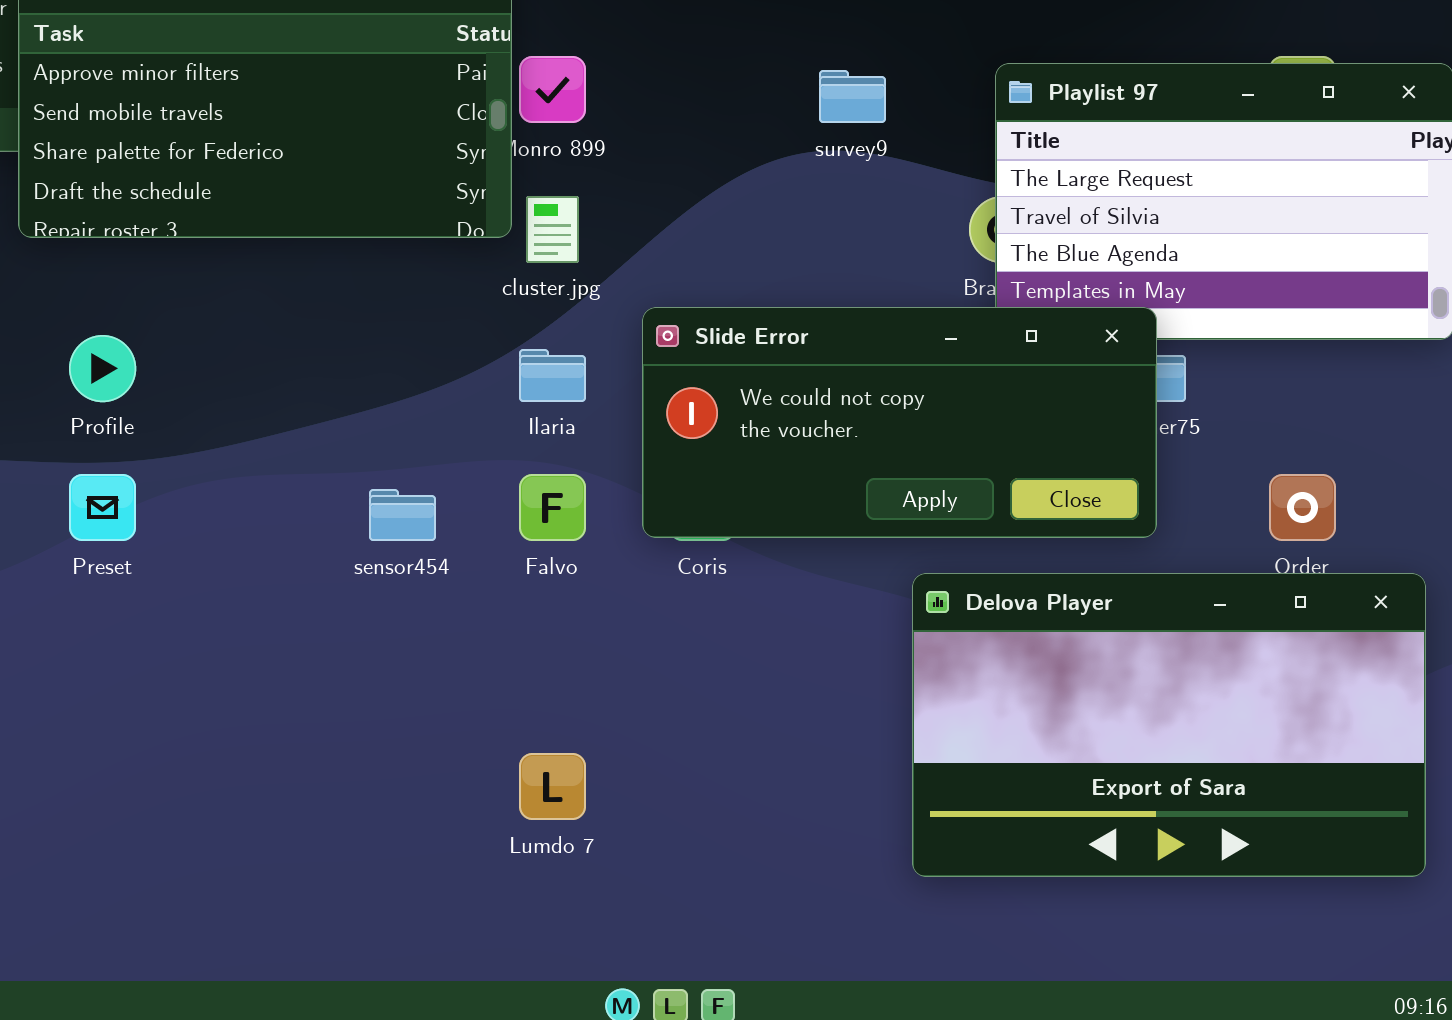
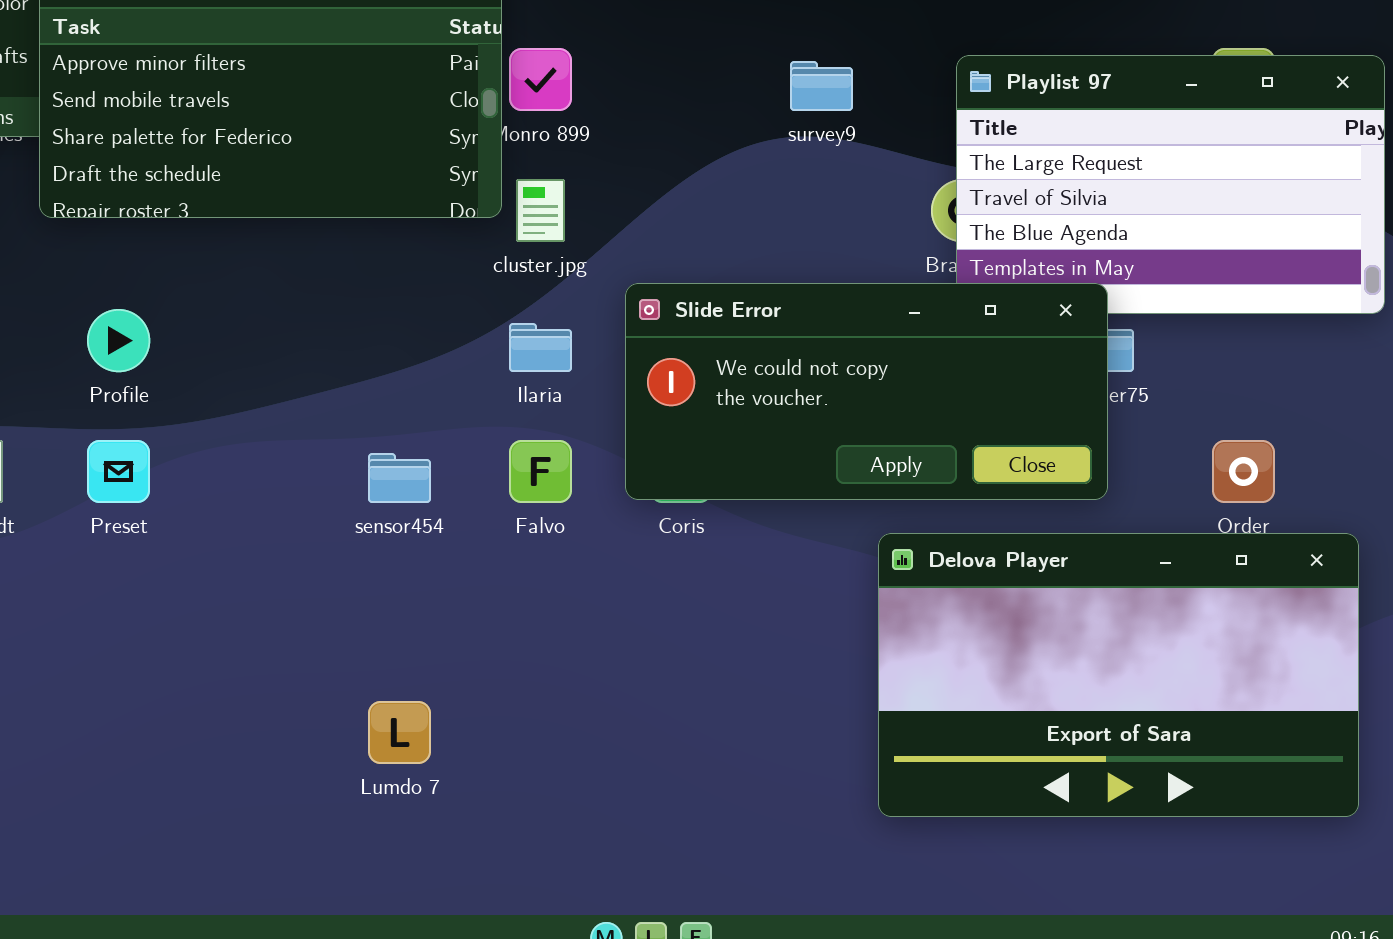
Lumdo 7: [519,753,586,820] -> [368,701,431,764], moved

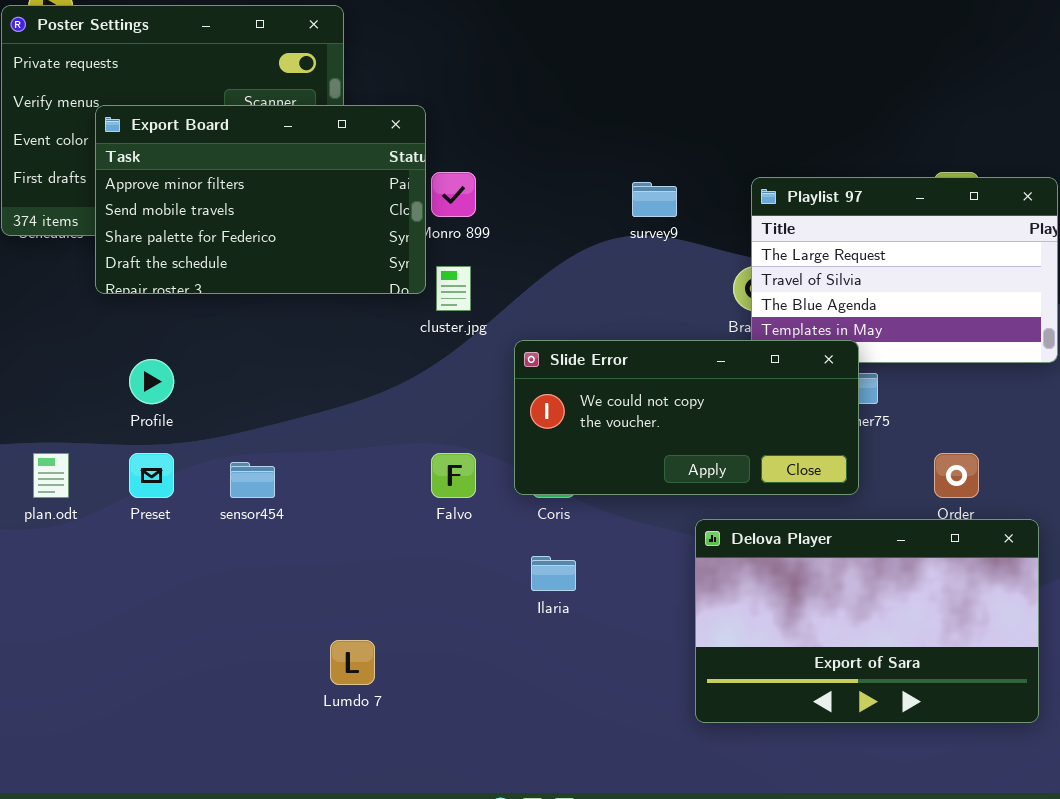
Ilaria: [509,323,572,372] -> [531,556,576,591], moved
sensor454: [368,453,431,503] -> [230,462,275,498], moved

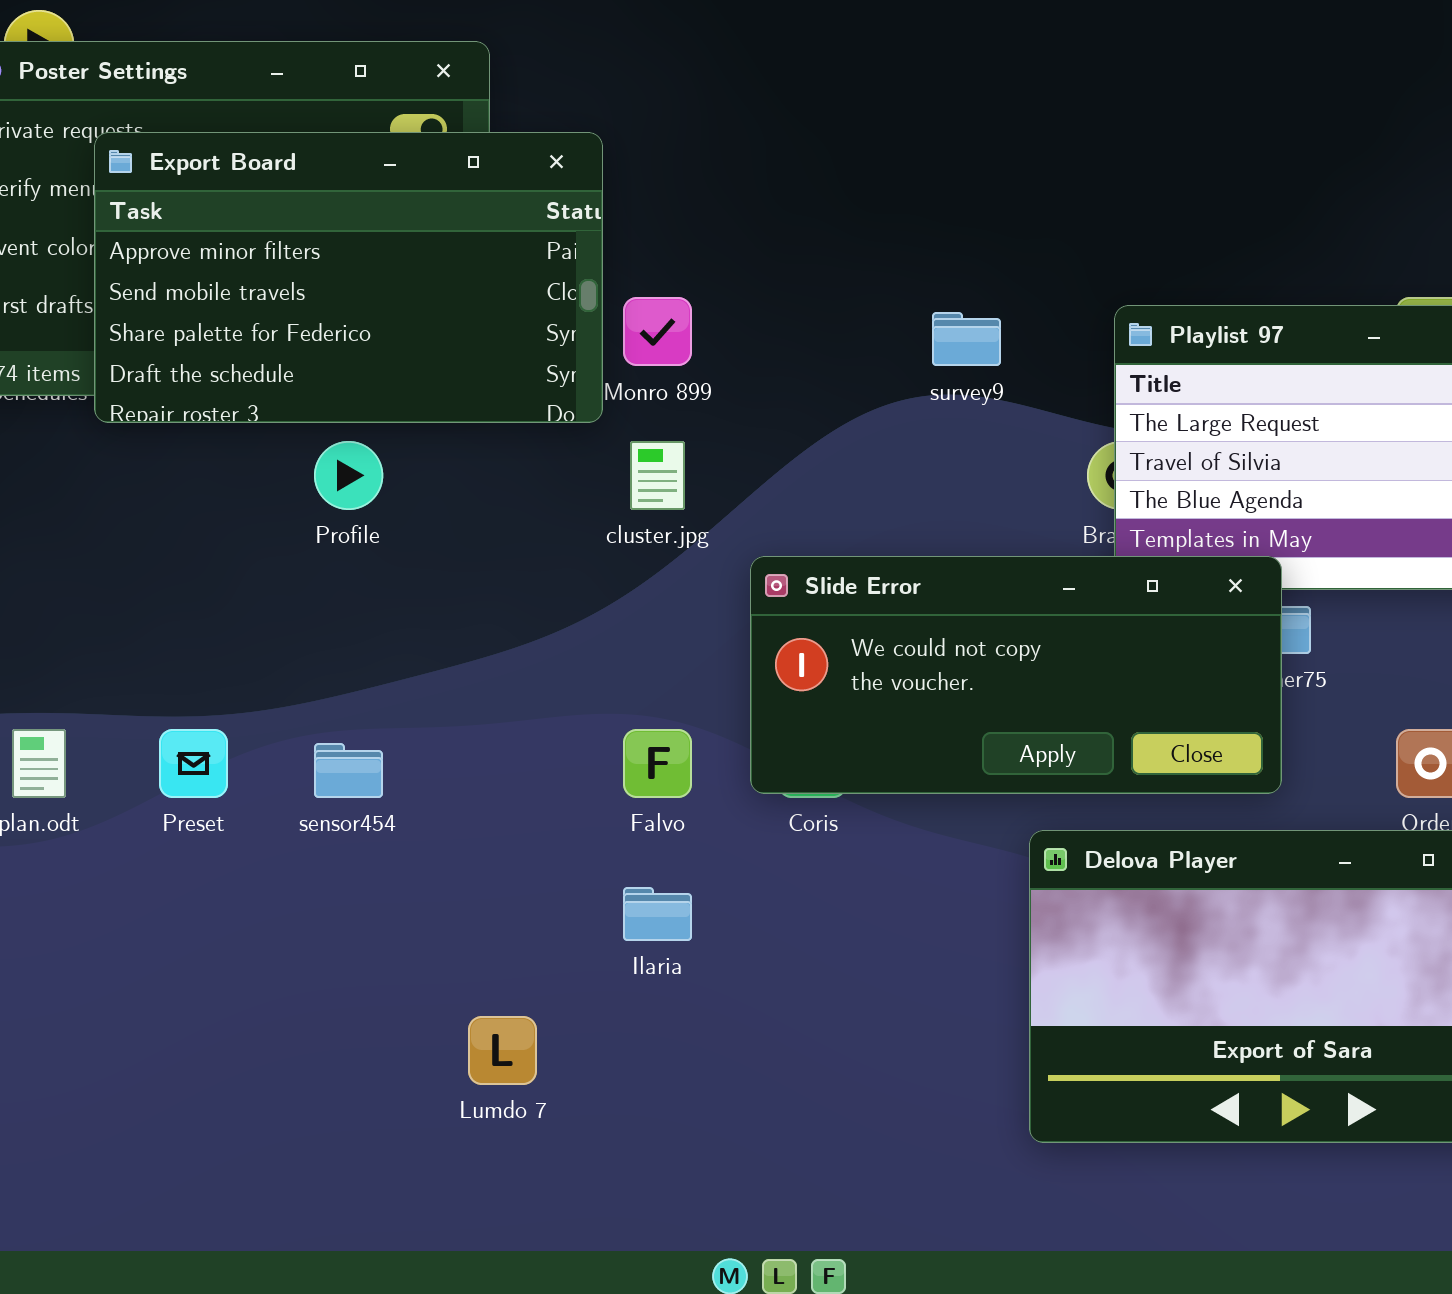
Export Board: [95,105,426,294] -> [94,132,603,423], moved
Profile: [129,359,174,404] -> [314,441,383,510], moved
Ilaria: [531,556,576,591] -> [623,887,692,941], moved

